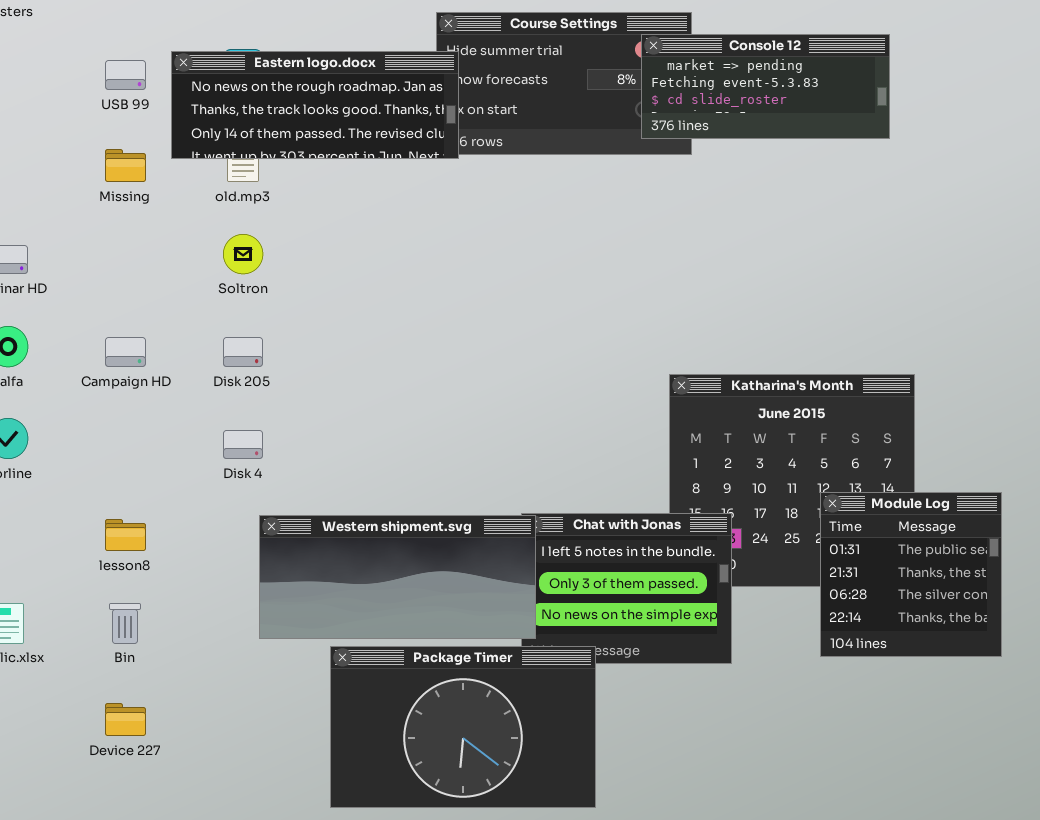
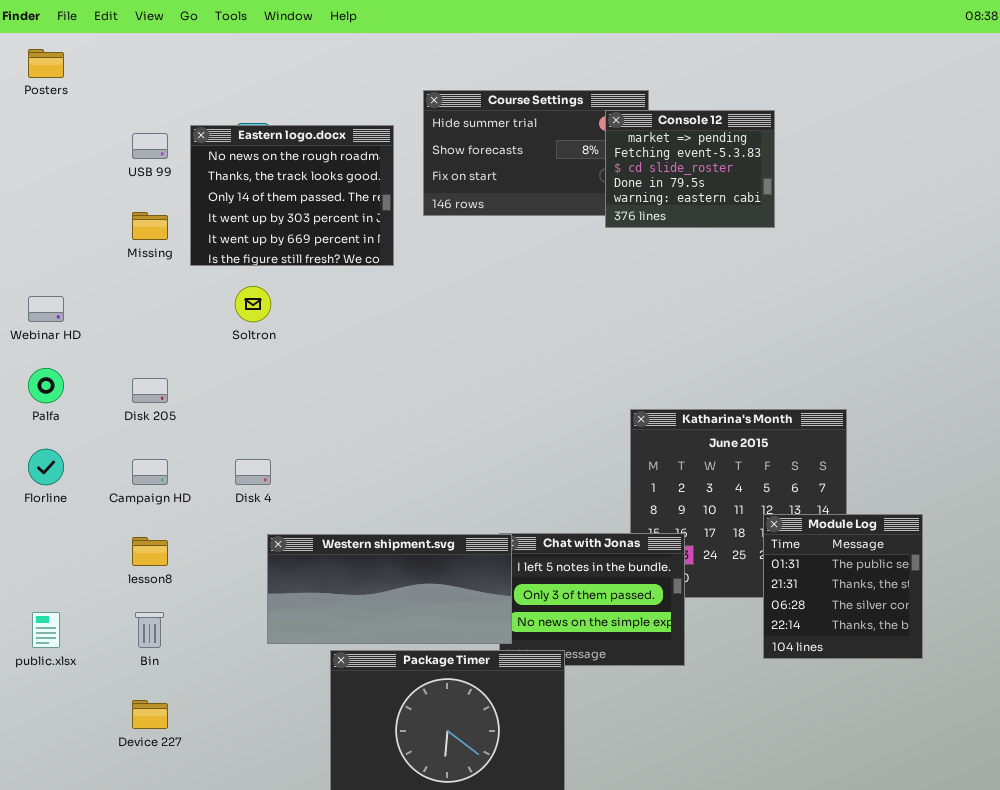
Console 12: [641,34,890,139] -> [605,110,775,228], resized
Eastern logo.docx: [171,51,459,159] -> [190,125,394,266], resized
Campaign HD: [105,337,146,367] -> [132,459,168,485], moved
Disk 205: [223,337,263,367] -> [132,378,168,403], moved

